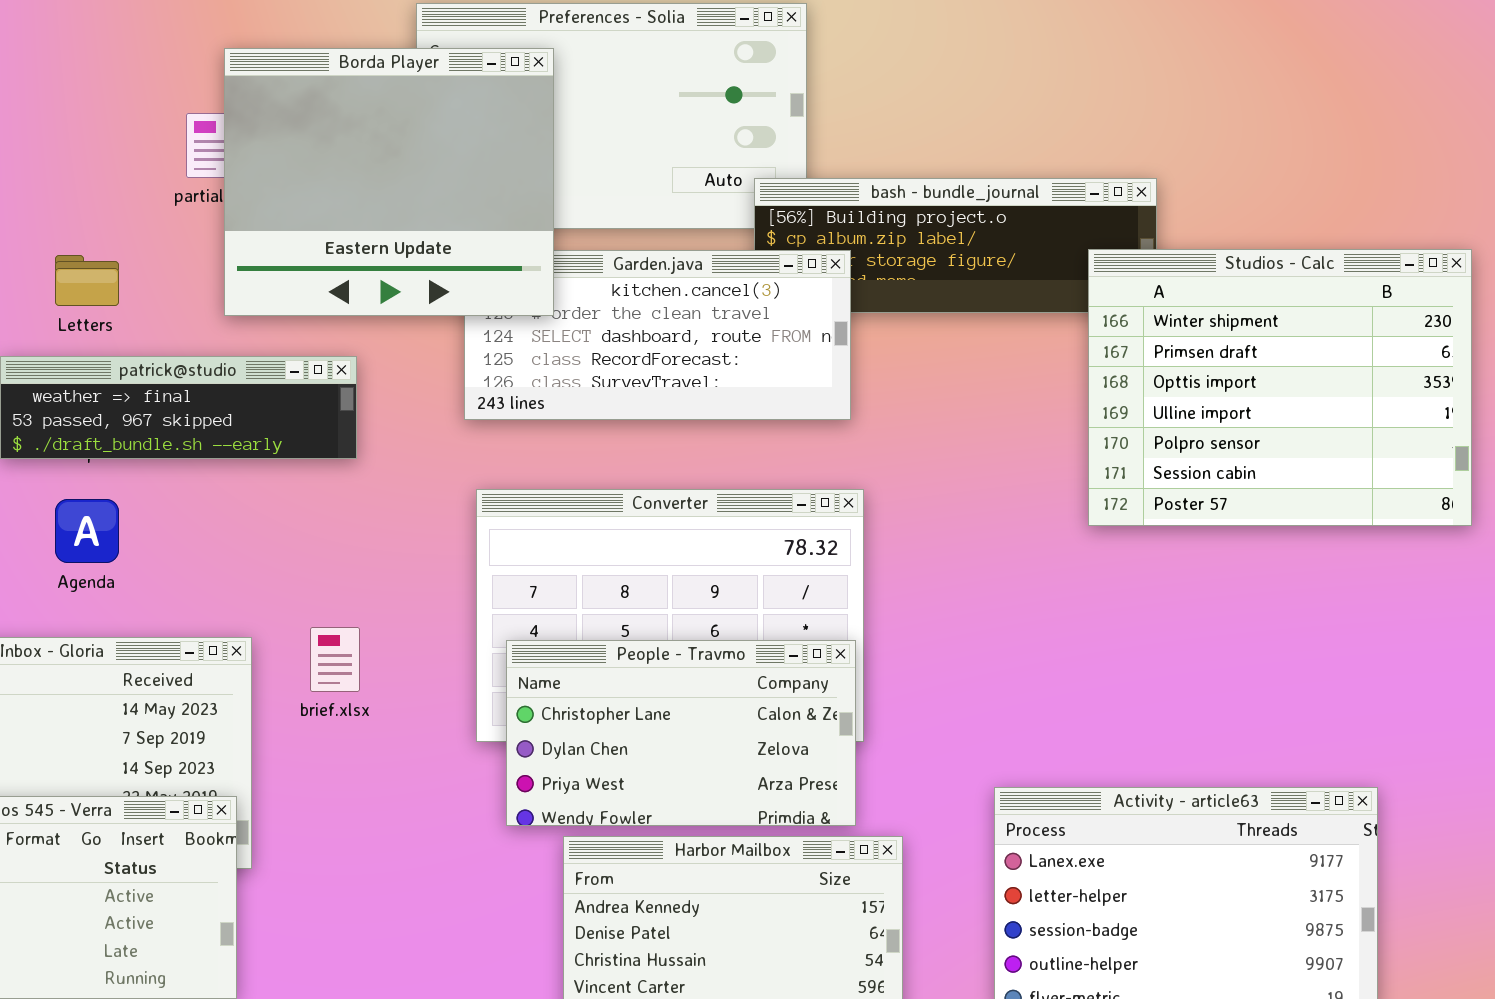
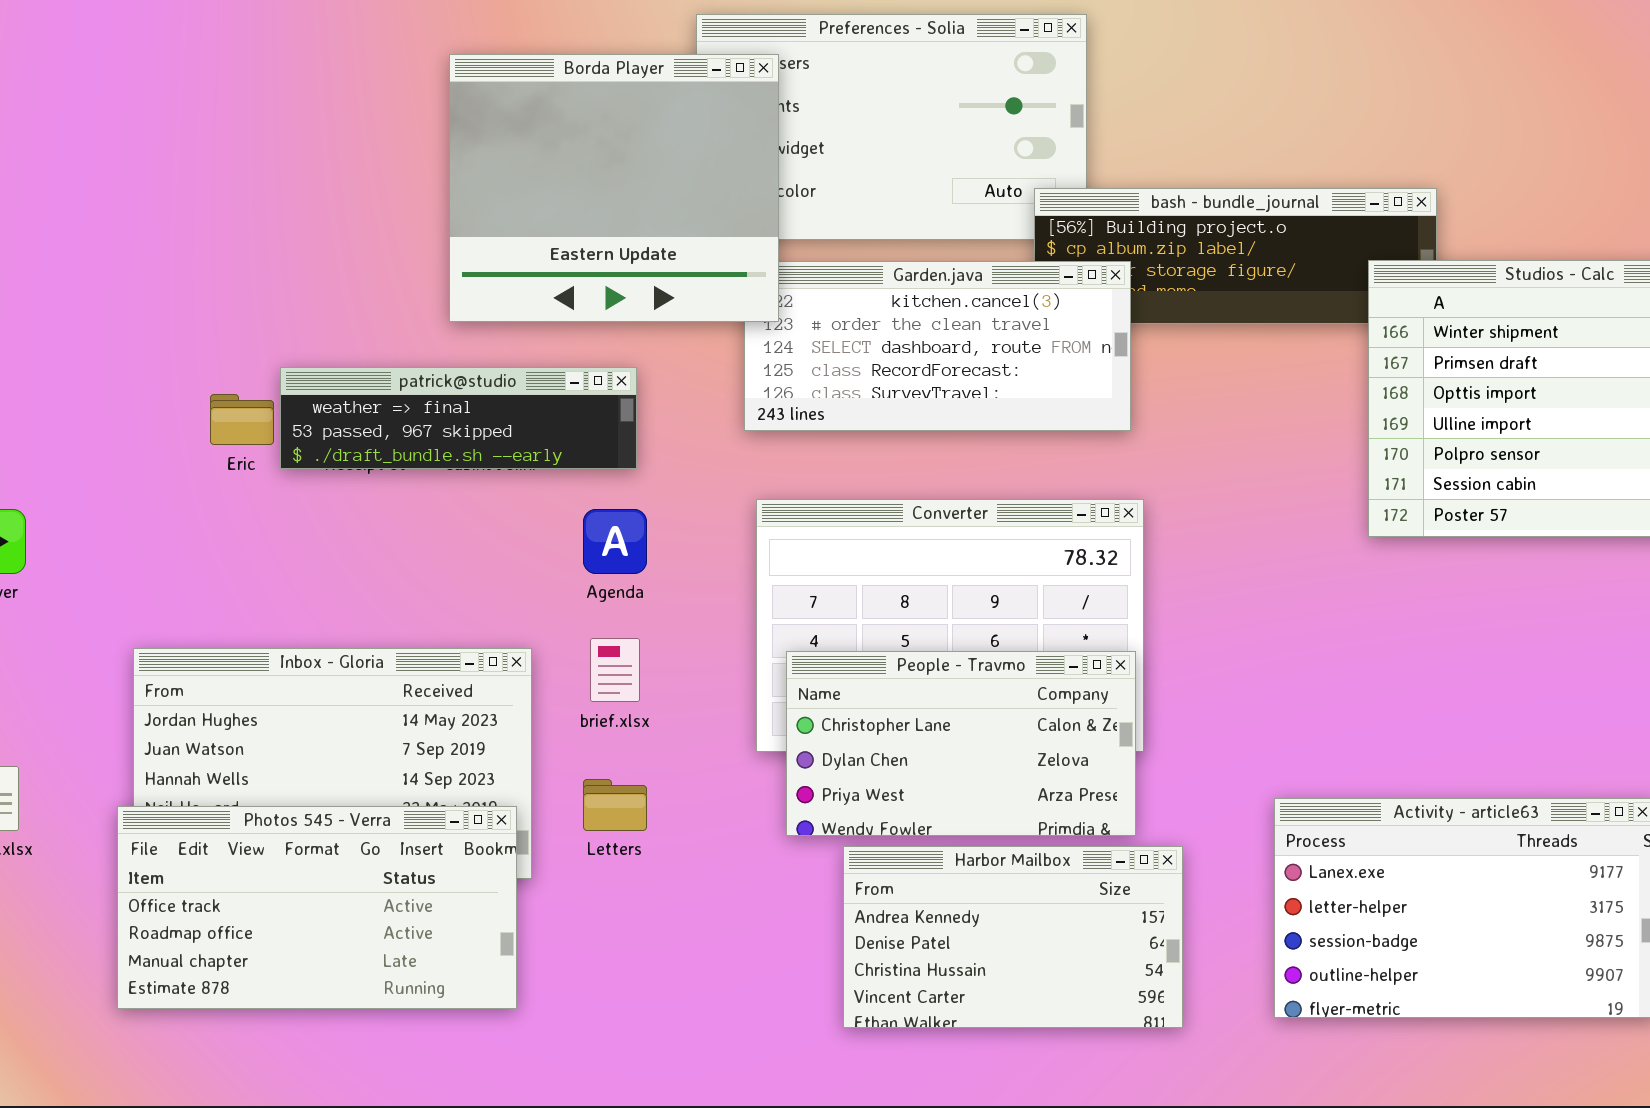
Borda Player: [224,48,554,316] -> [449,54,779,322], moved
Letters: [55,255,119,306] -> [583,779,647,831], moved
Agenda: [55,499,119,563] -> [583,509,647,574], moved

